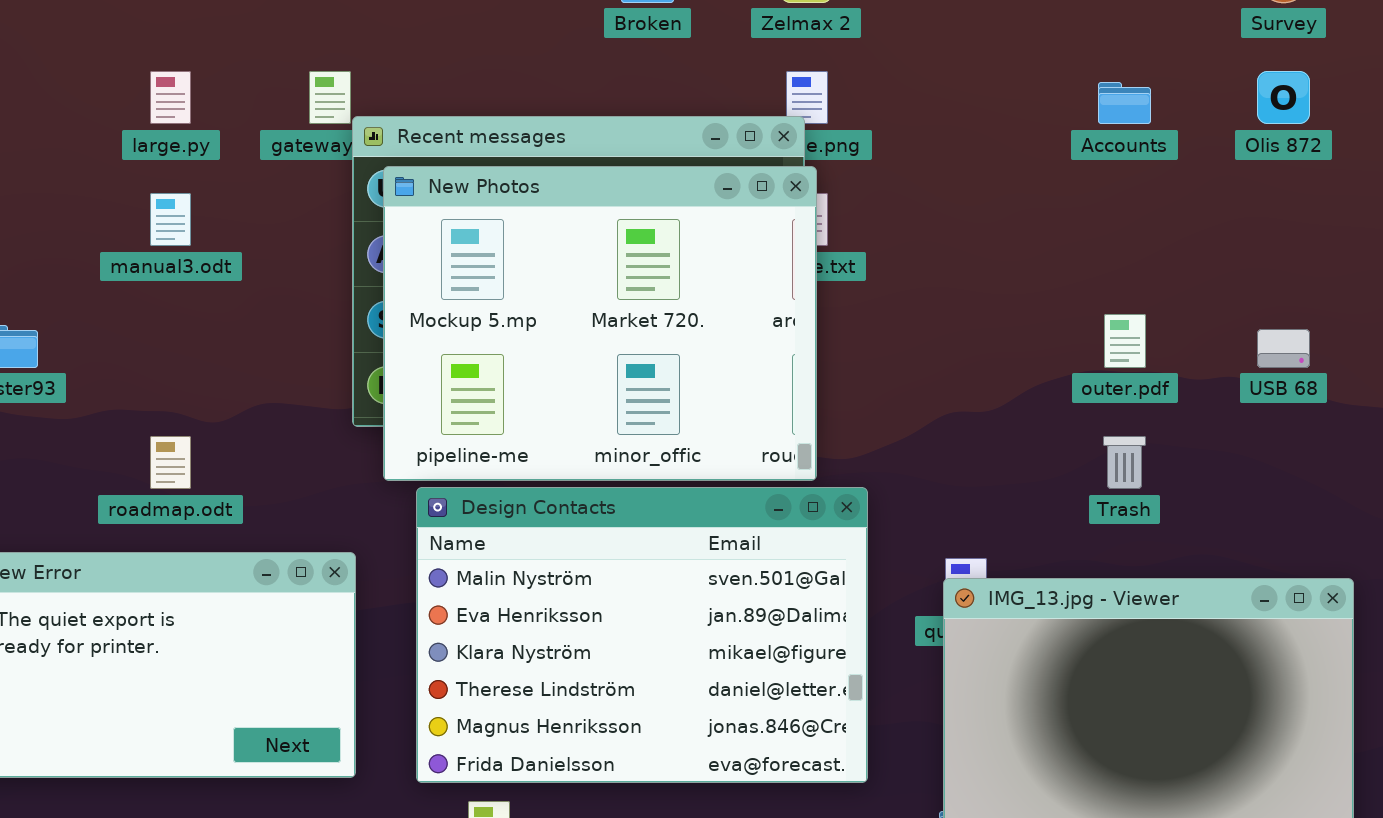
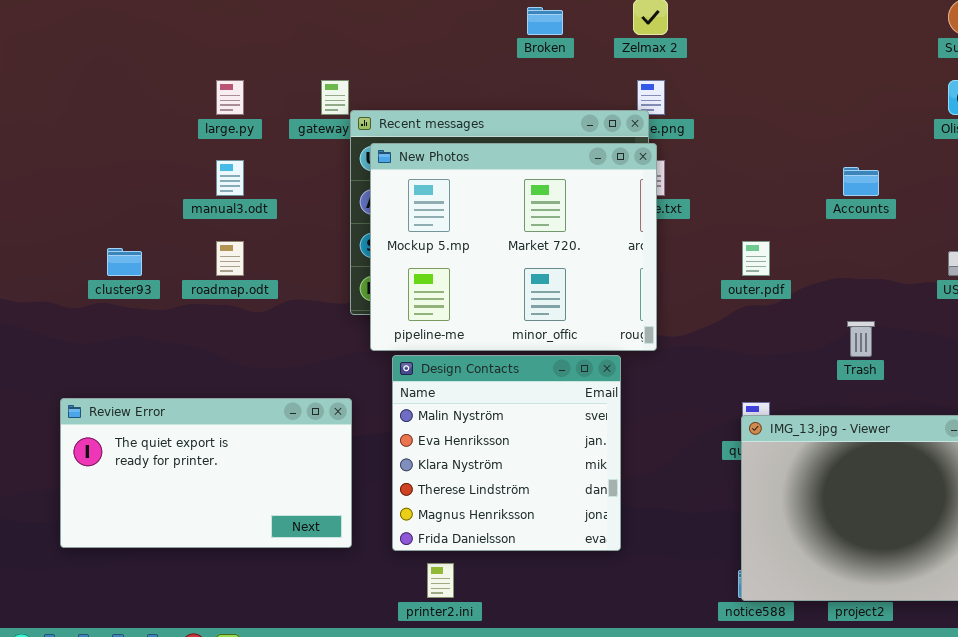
Accounts: [1098,82,1151,124] -> [843,167,879,196], moved
outer.pdf: [1104,314,1146,368] -> [742,241,770,276], moved
roadmap.odt: [150,436,191,489] -> [216,241,244,276], moved
Design Contacts: [416,487,868,783] -> [392,355,621,551], resized

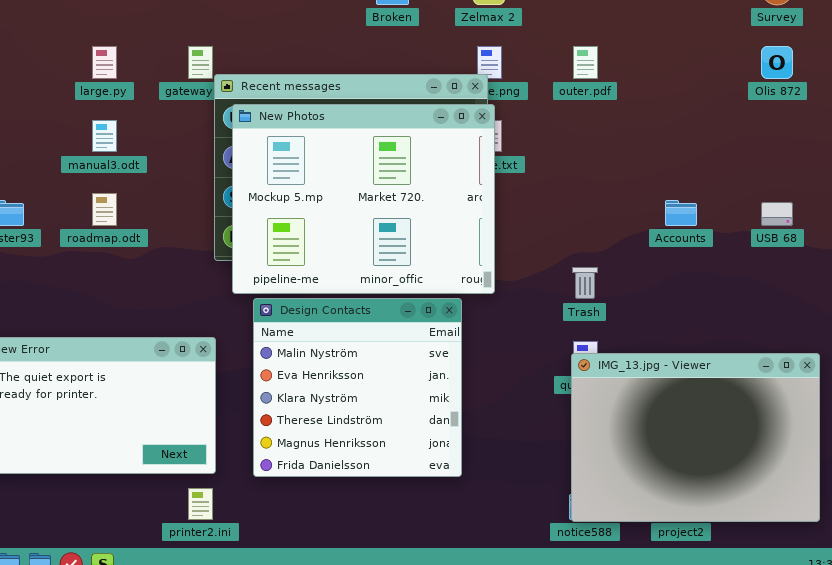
Accounts: [843,167,879,196] -> [665,200,697,226], moved
outer.pdf: [742,241,770,276] -> [573,46,598,79], moved
Trash: [847,321,875,357] -> [572,267,598,299], moved
printer2.ini: [427,563,454,598] -> [188,488,213,520], moved

